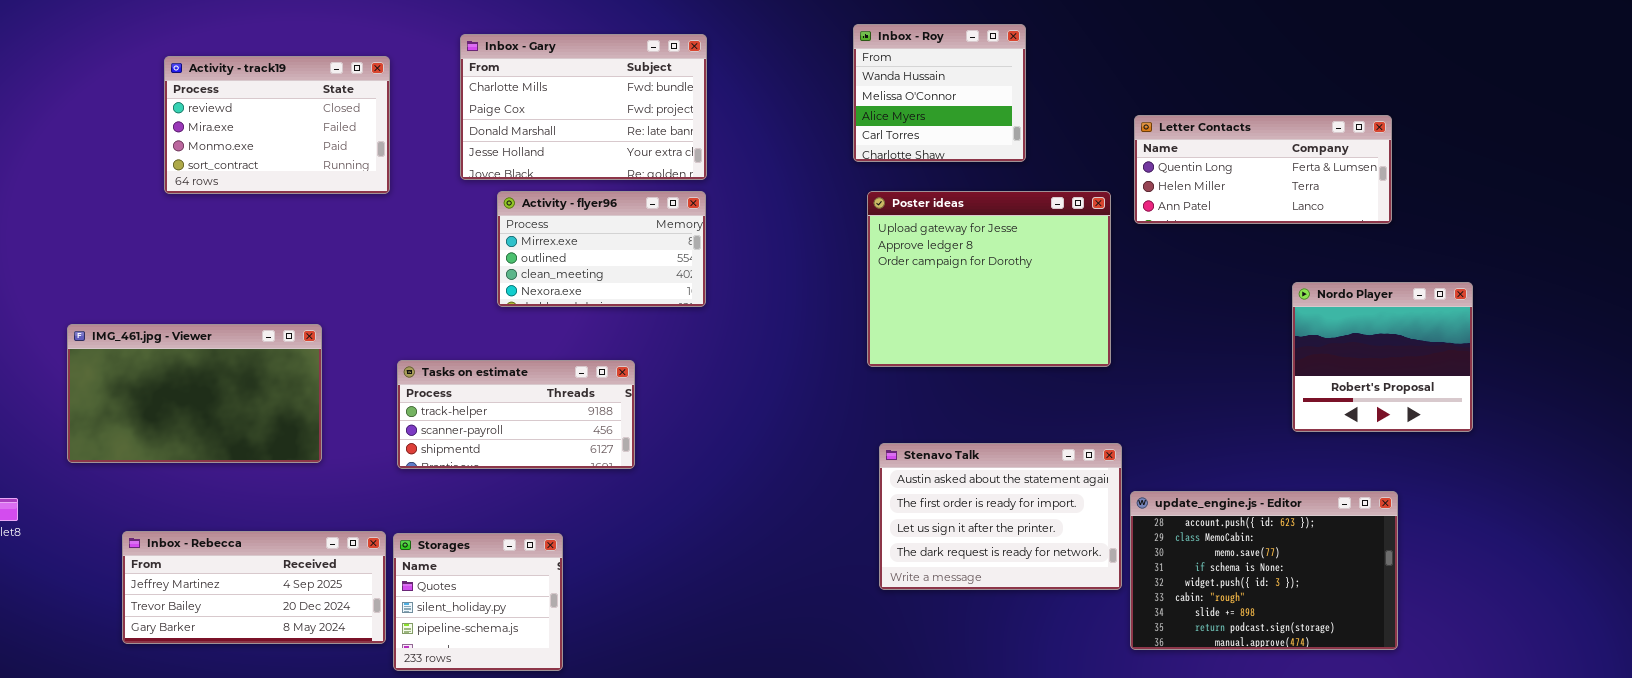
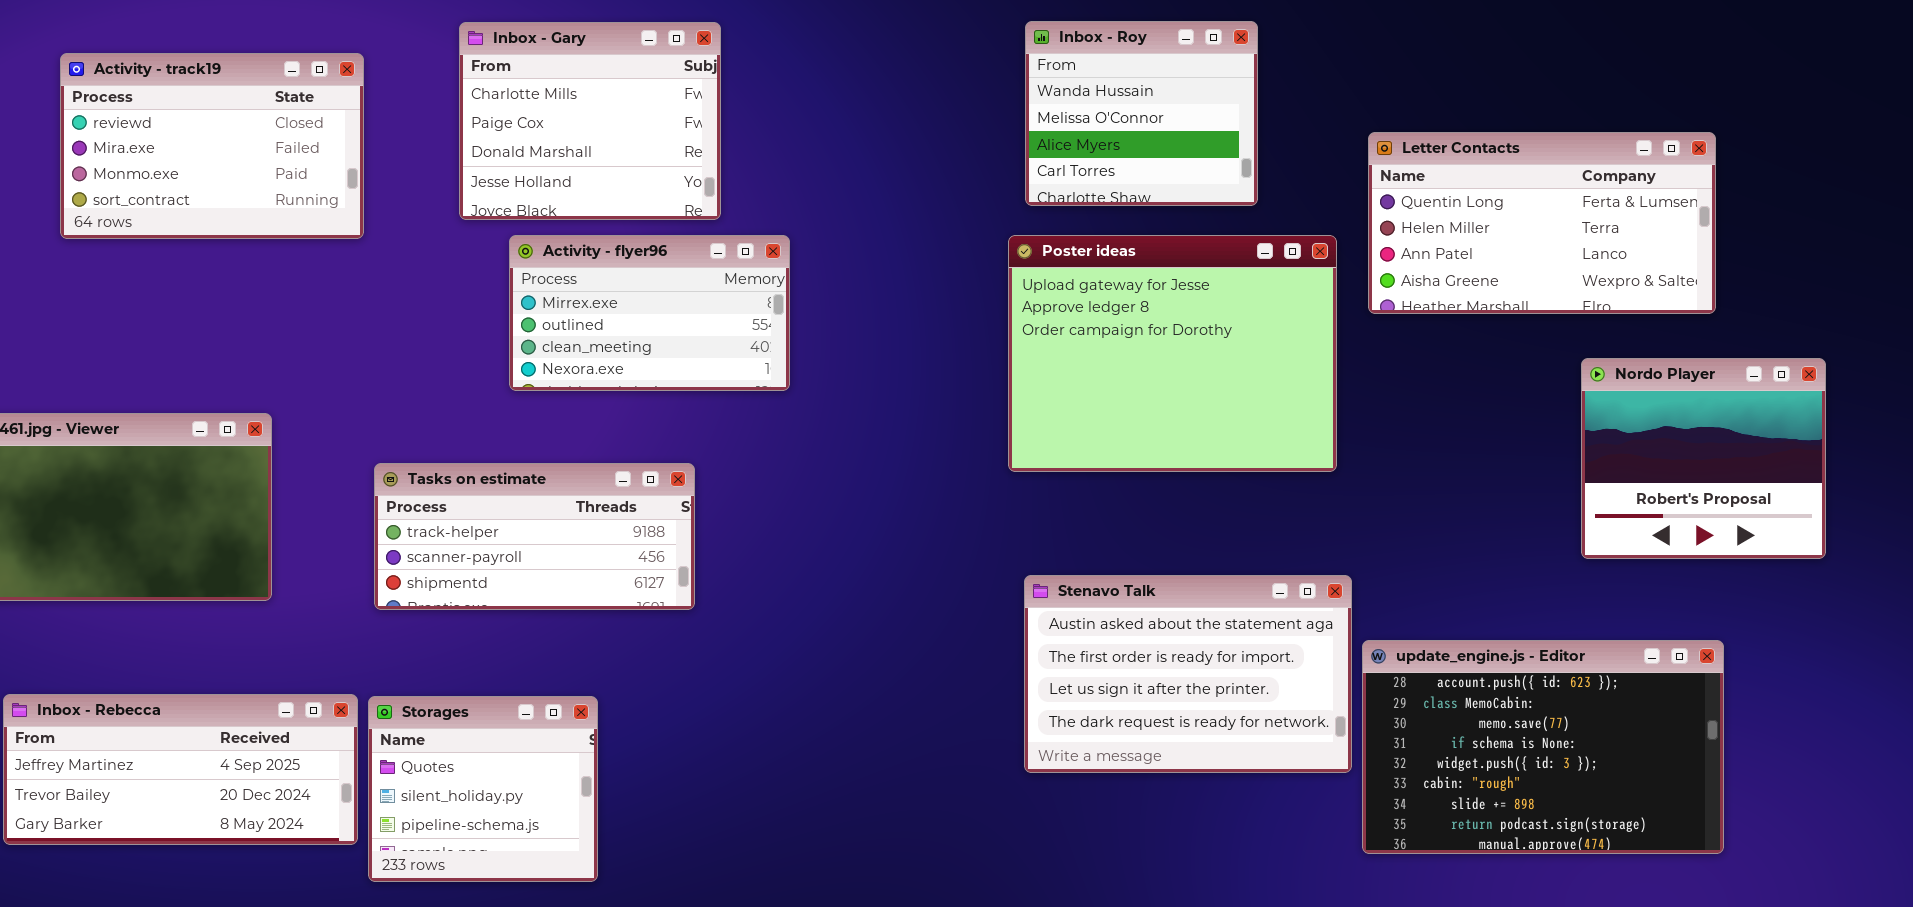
Inbox - Roy: [853,24,1026,162] -> [1025,21,1258,206], moved
Inbox - Gary: [460,34,707,180] -> [459,22,721,220], resized
Letter Contacts: [1134,115,1392,224] -> [1368,132,1716,314], resized

